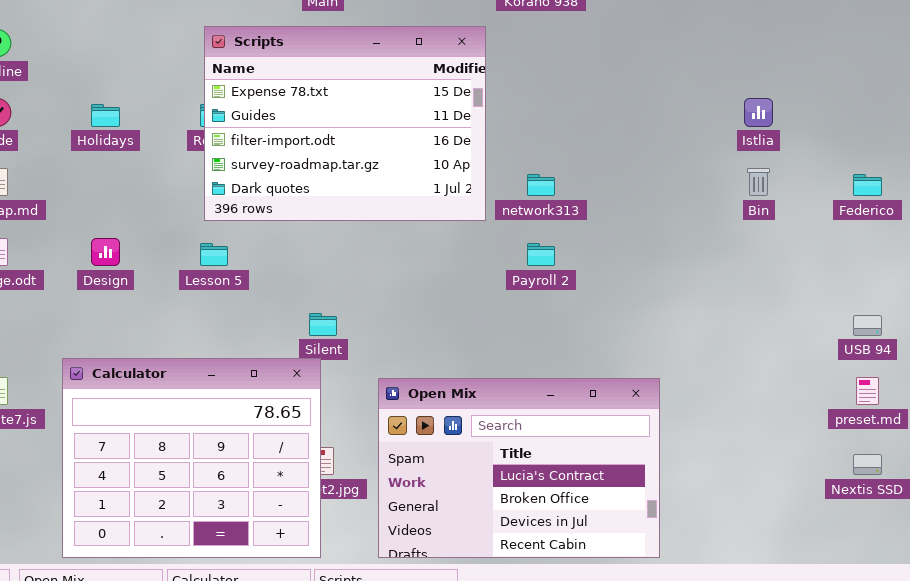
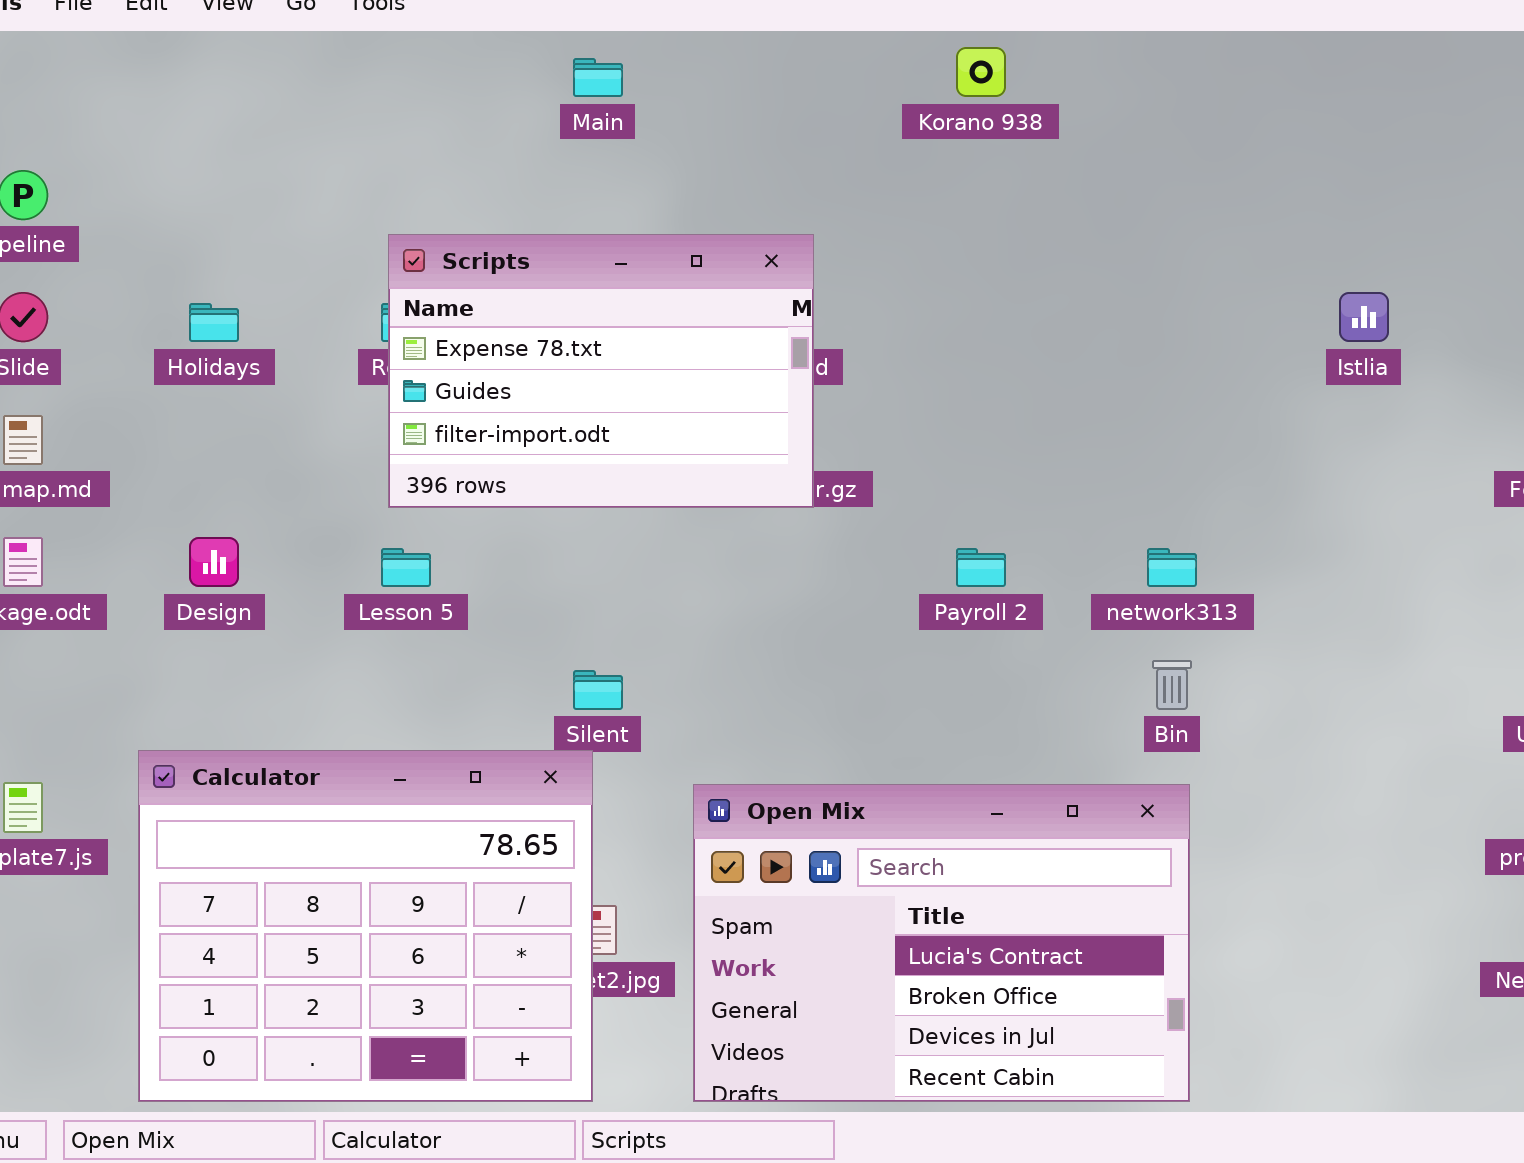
Scripts: [204,26,486,221] -> [388,234,814,508], resized
Bin: [747,168,770,196] -> [1152,660,1192,710], moved
network313: [527,174,555,196] -> [1147,548,1197,587], moved

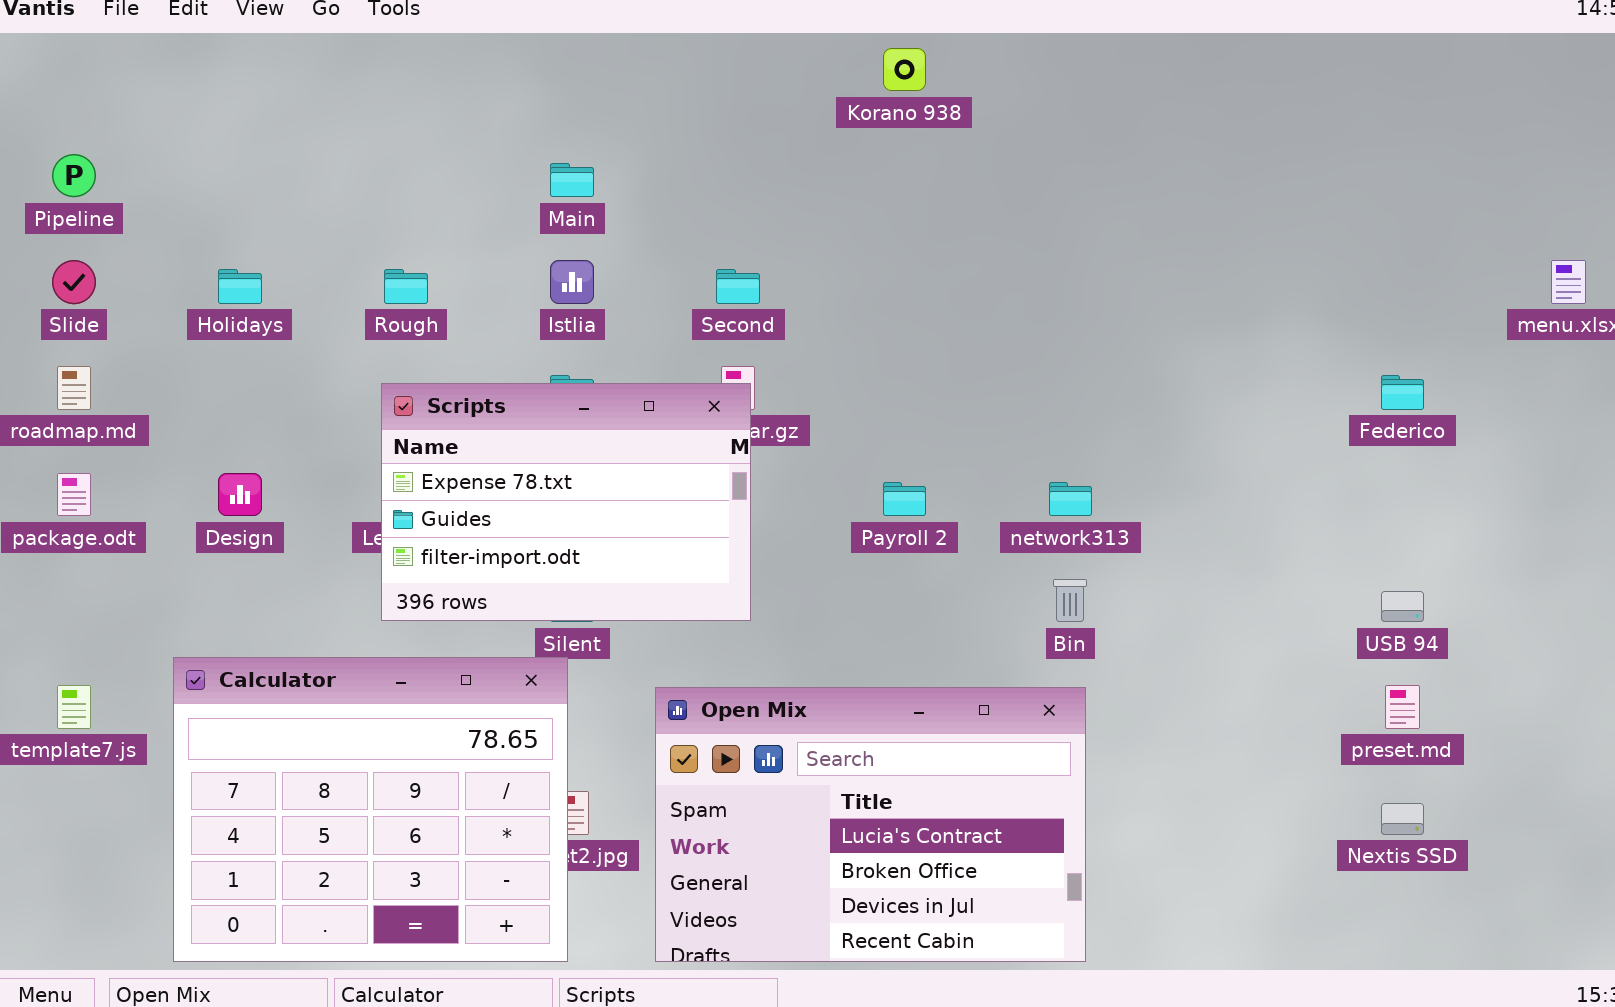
Main: [573,58,623,97] -> [550,163,594,197], moved
Scripts: [388,234,814,508] -> [381,383,751,621], moved
Istlia: [1339,292,1389,342] -> [550,260,594,304], moved

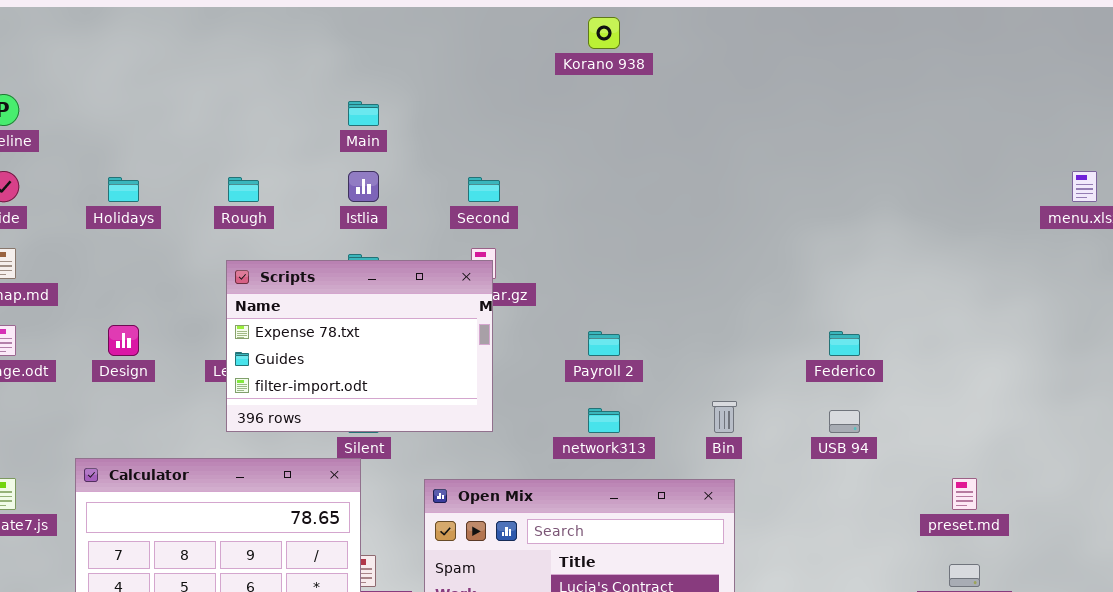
Federico: [1381,375,1424,410] -> [829,331,860,356], moved
network313: [1049,482,1092,516] -> [588,408,620,433], moved
USB 94: [1381,591,1424,622] -> [829,410,860,433], moved

